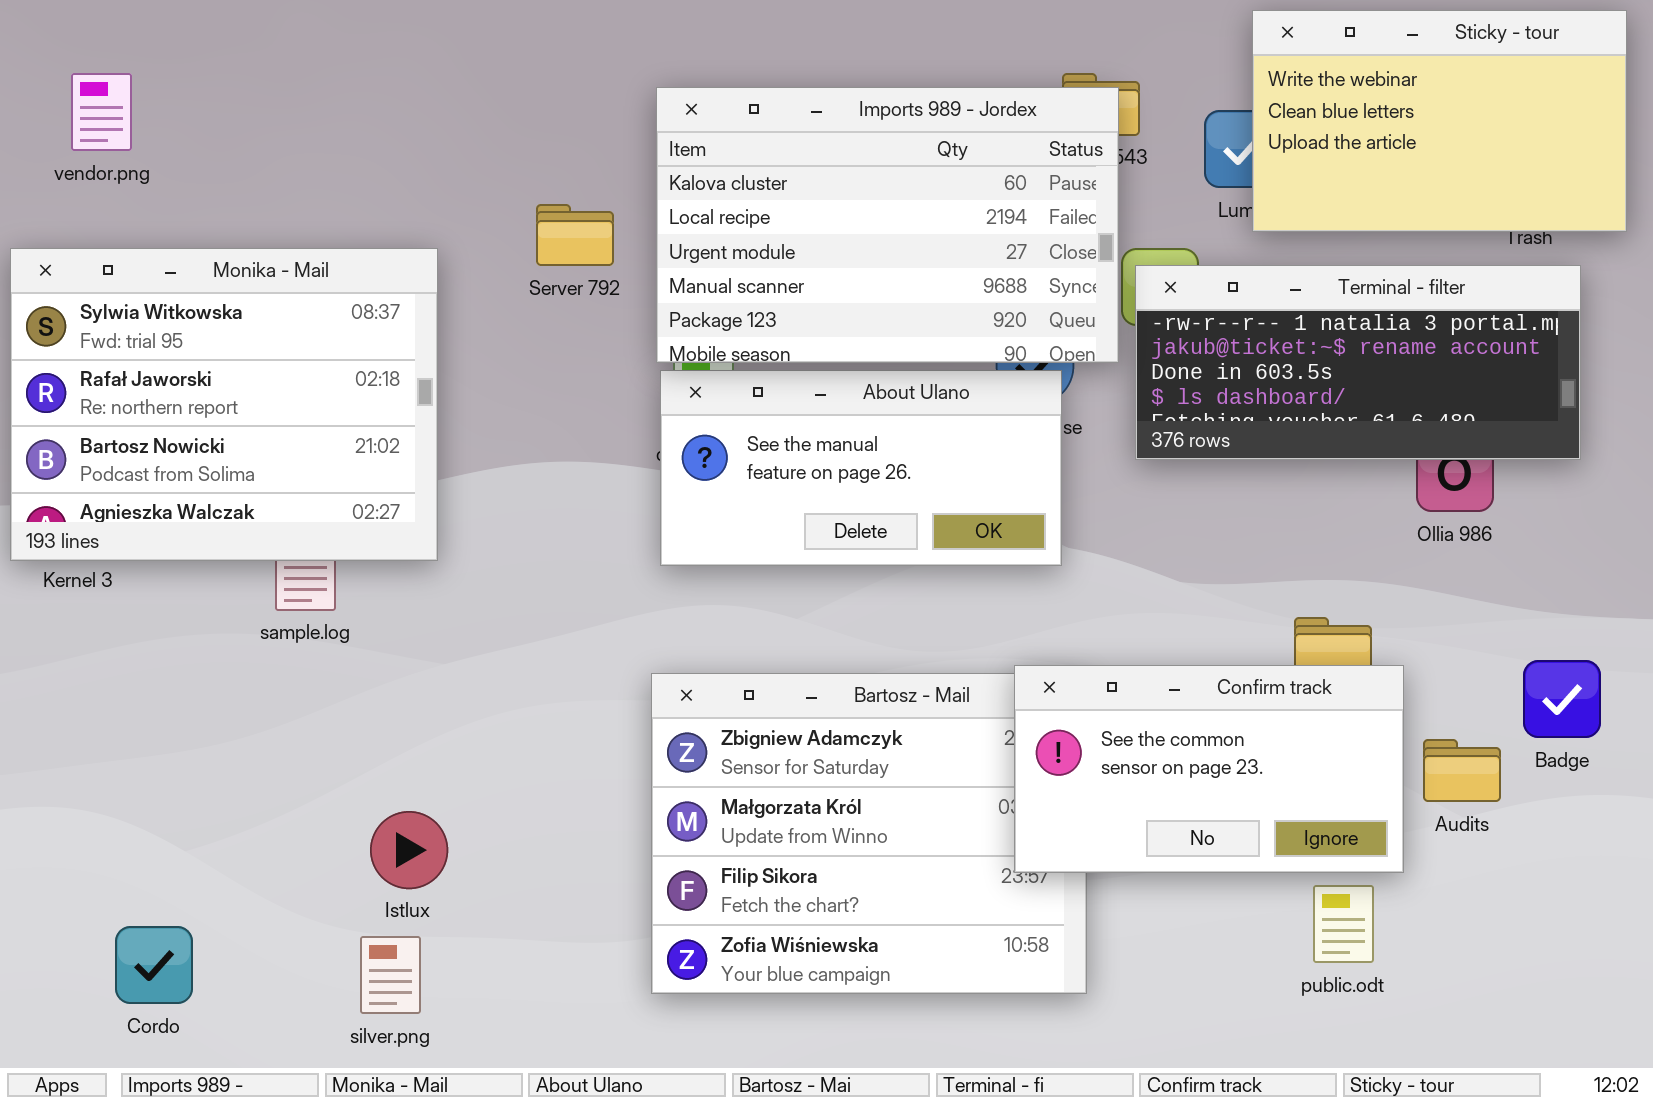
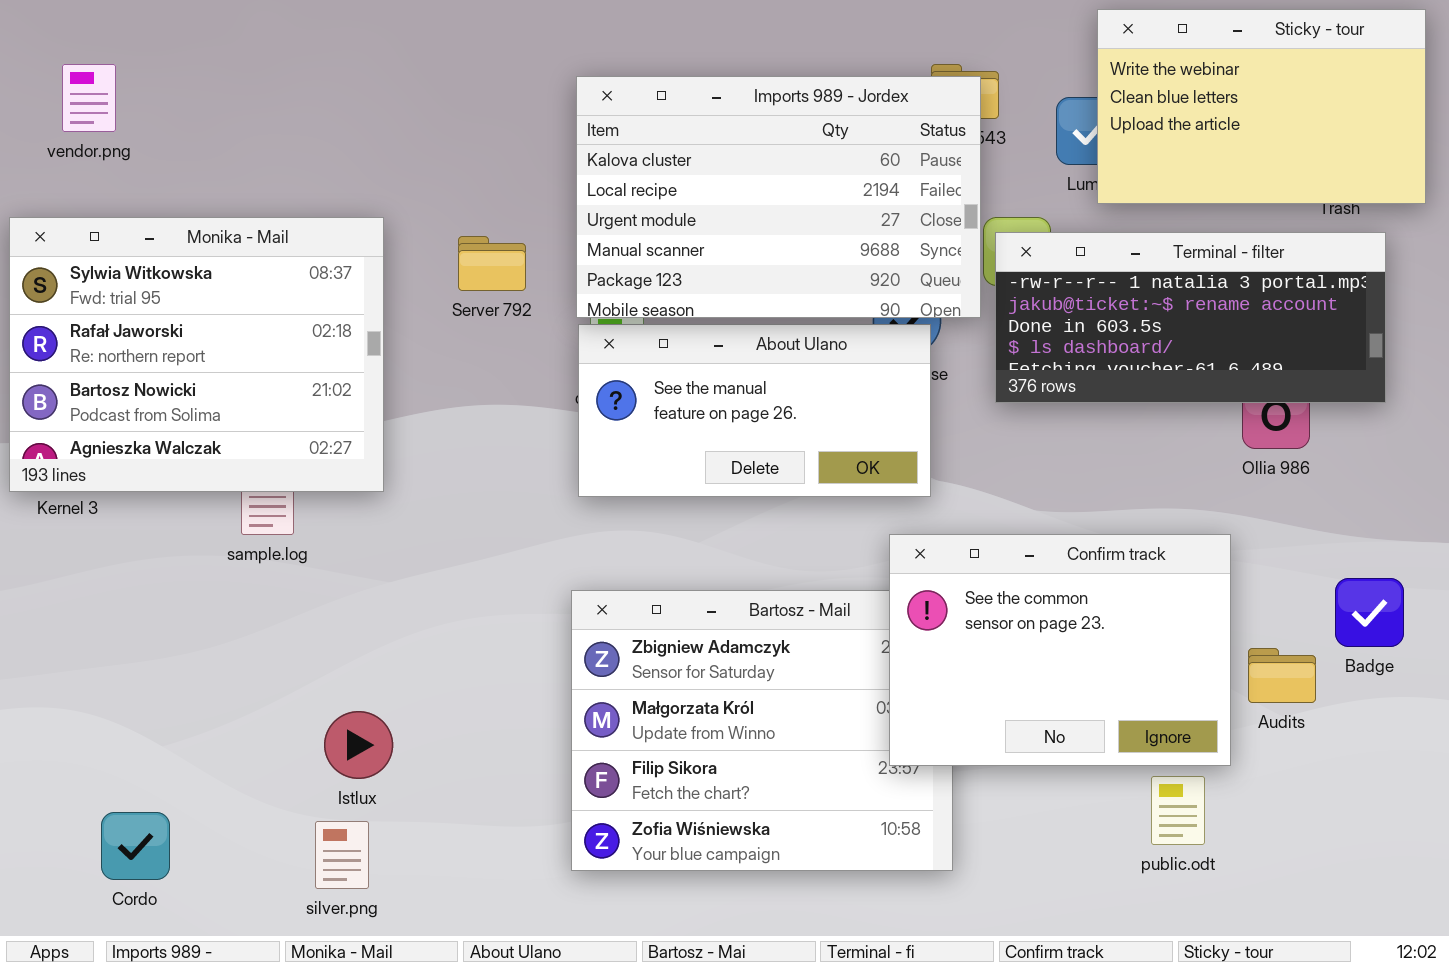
Server 792: [536,204,614,266] -> [458,236,526,291], moved
Confirm track: [1014,665,1404,873] -> [889,534,1231,766], resized

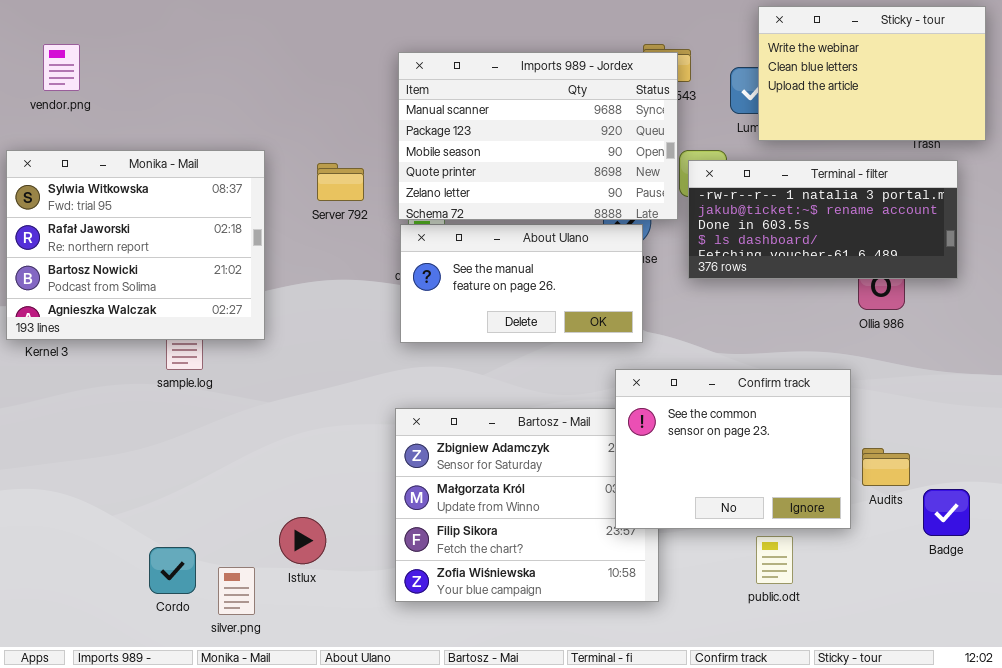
Imports 989 - Jordex: [576,76,981,318] -> [398,52,678,220], scrolled down 3 rows
Badge: [1335,578,1404,647] -> [923,489,970,536], moved
Istlux: [324,711,393,779] -> [279,517,326,564], moved
public.odt: [1151,776,1205,845] -> [756,536,793,584], moved
Cordo: [101,812,170,880] -> [149,547,196,594], moved

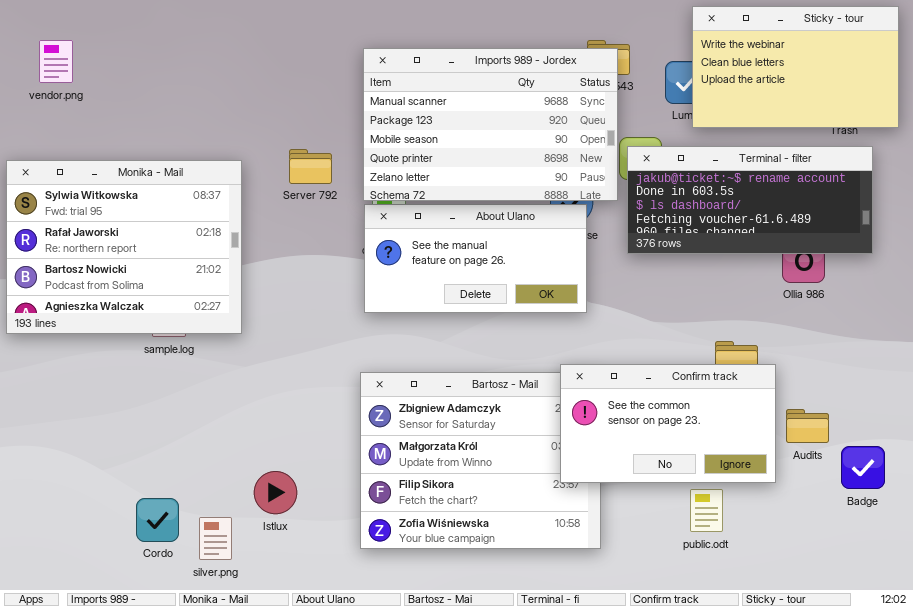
Monika - Mail: [6,150,265,340] -> [6,160,242,334], moved
Terminal - filter: [688,160,958,279] -> [627,146,873,254], scrolled down 1 row
Confirm track: [615,369,851,529] -> [560,364,776,483], resized

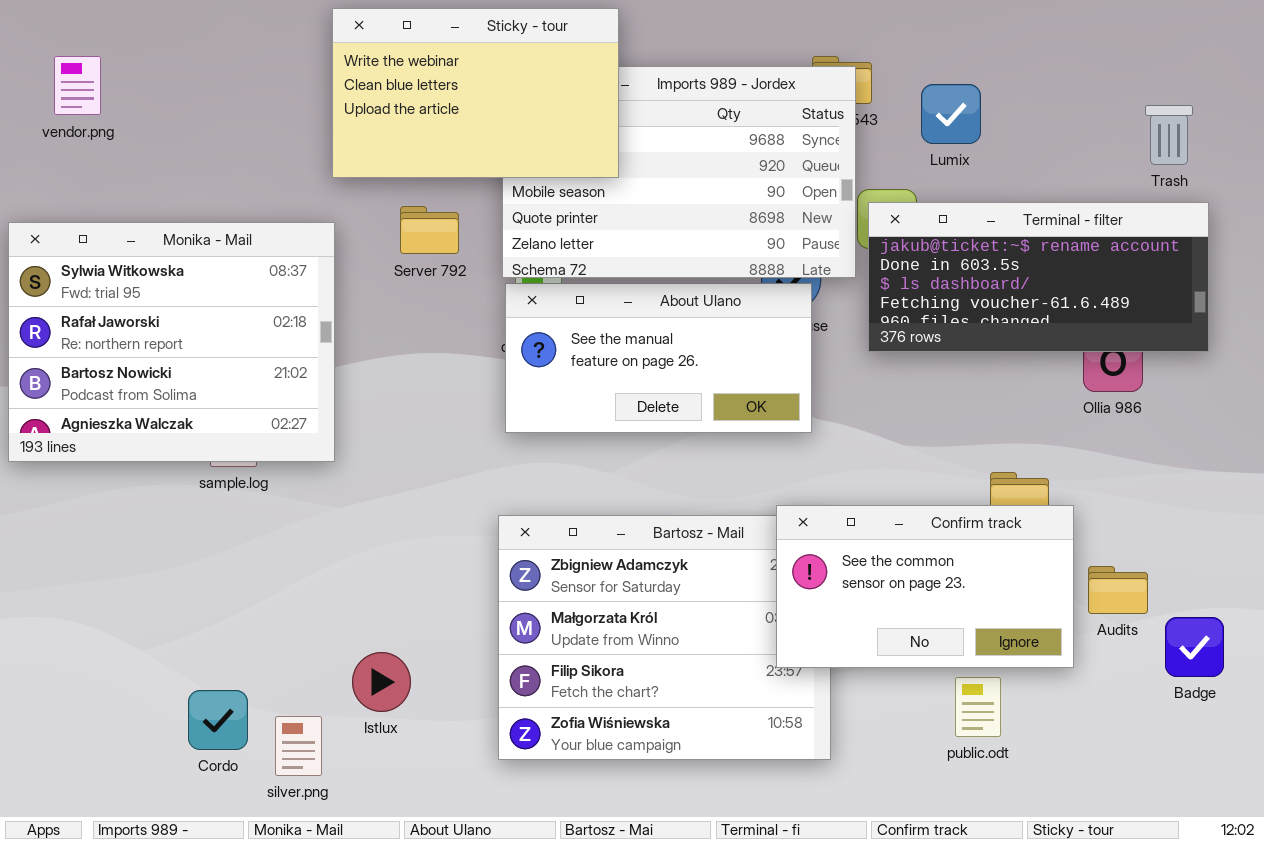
Sticky - tour: [692,6,899,128] -> [332,8,619,178], moved

